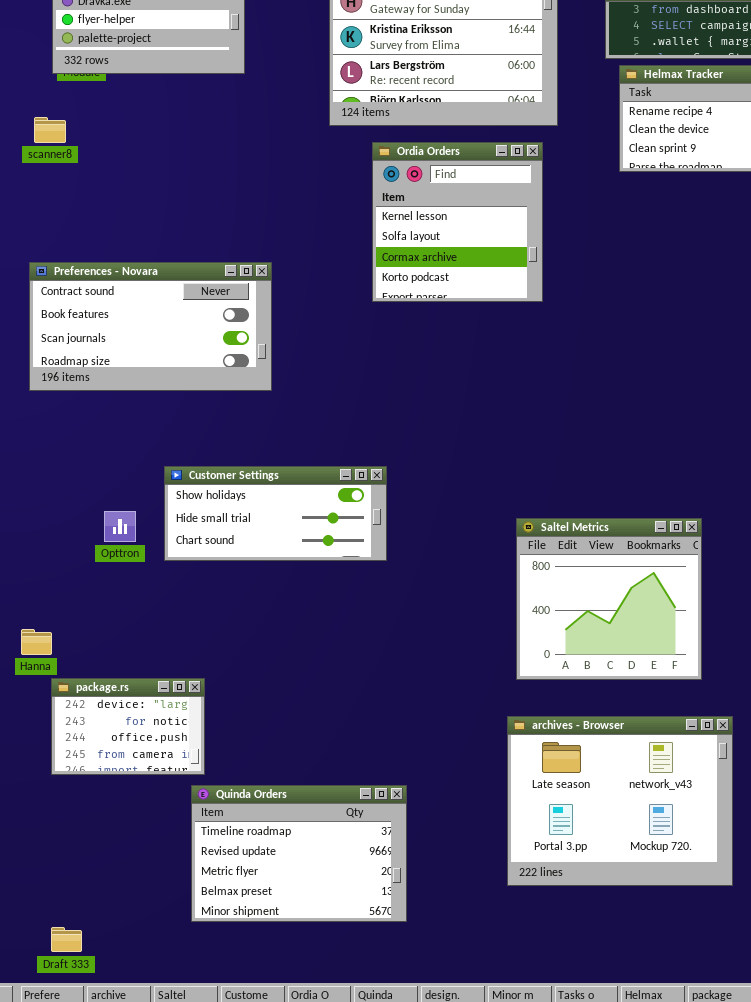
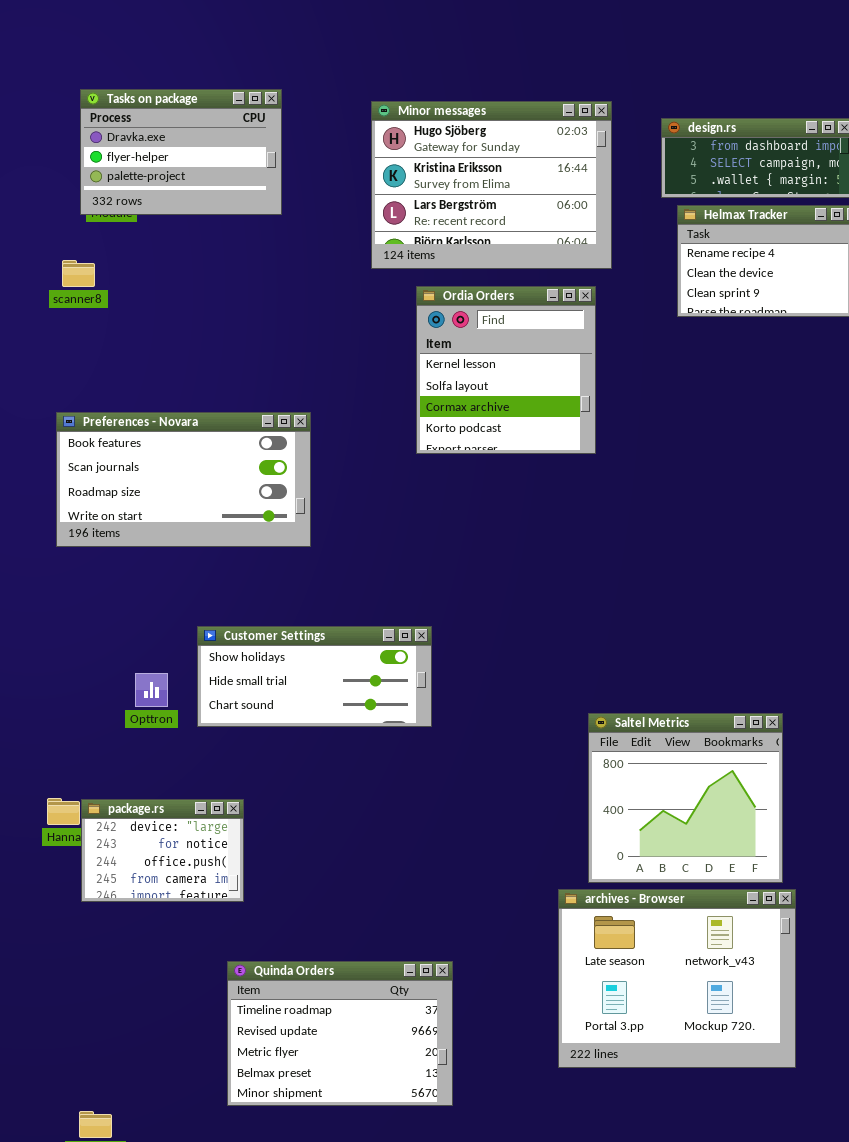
Preferences - Novara: [29,262,272,391] -> [56,412,311,547], scrolled down 1 row
Saltel Metrics: [516,518,702,680] -> [588,713,783,883], moved
package.rs: [51,678,205,775] -> [81,799,244,902], moved

